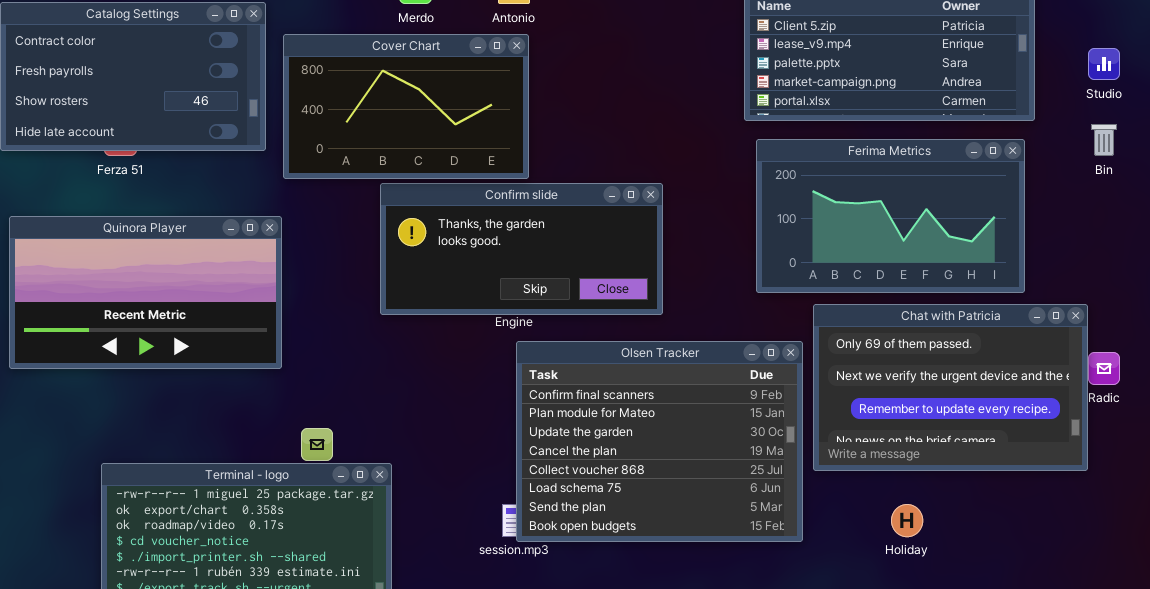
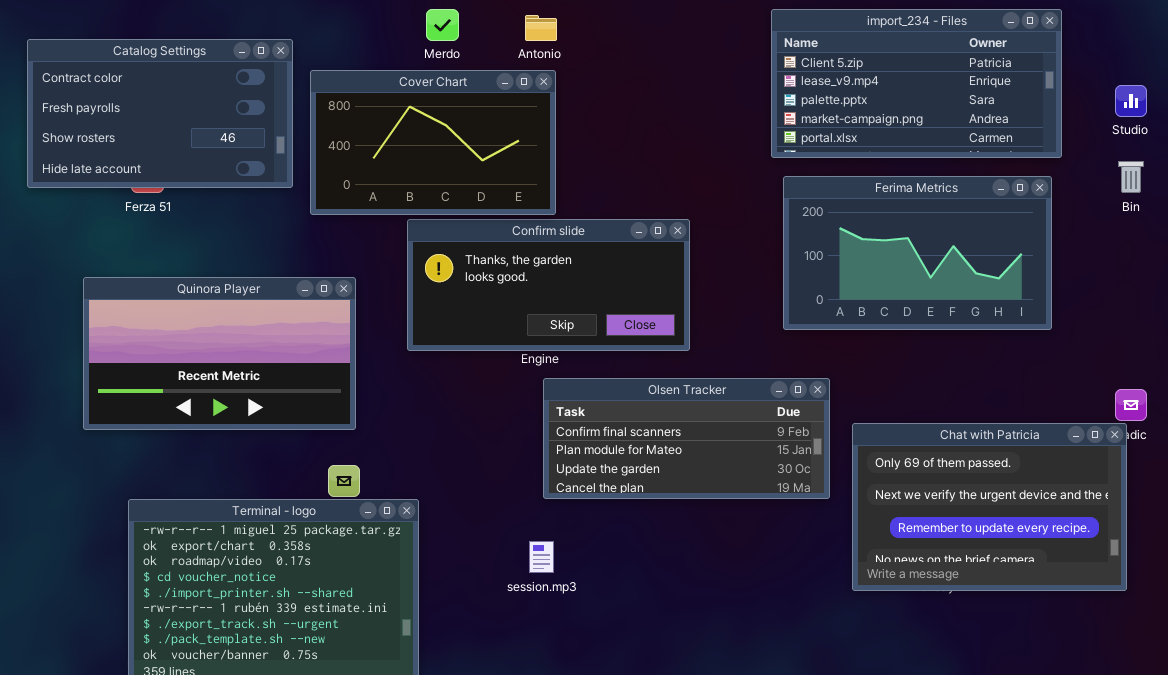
Quinora Player: [9,216,282,369] -> [83,277,356,430], moved
Chat with Patricia: [813,304,1088,471] -> [852,423,1127,591], moved
Olsen Tracker: [516,341,803,542] -> [543,378,830,499], resized

